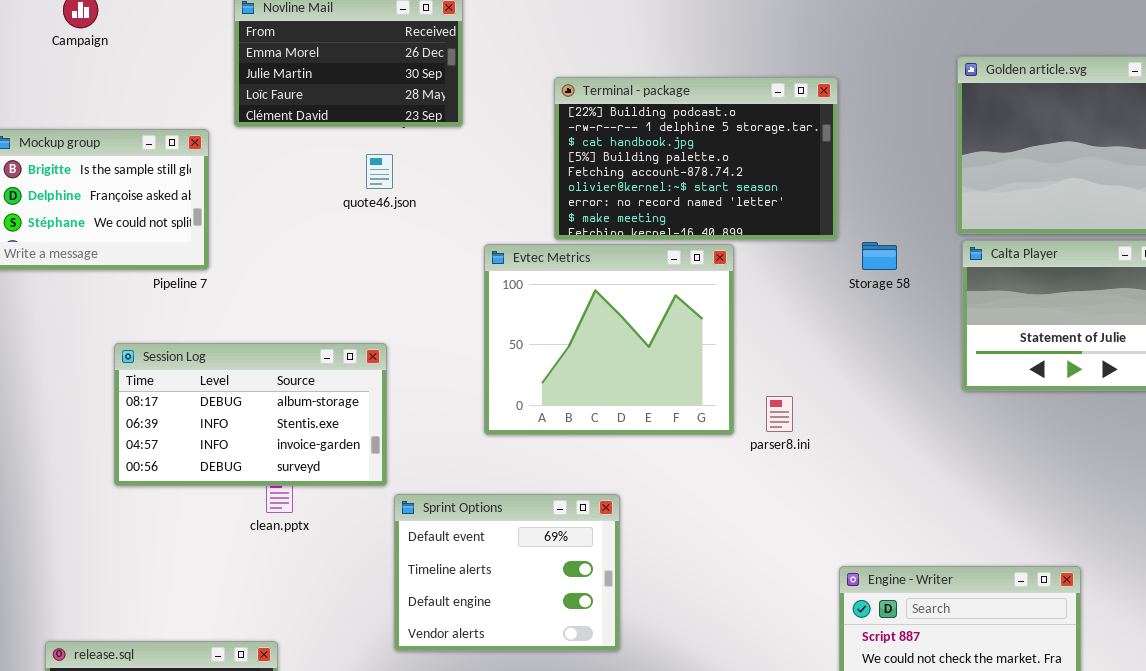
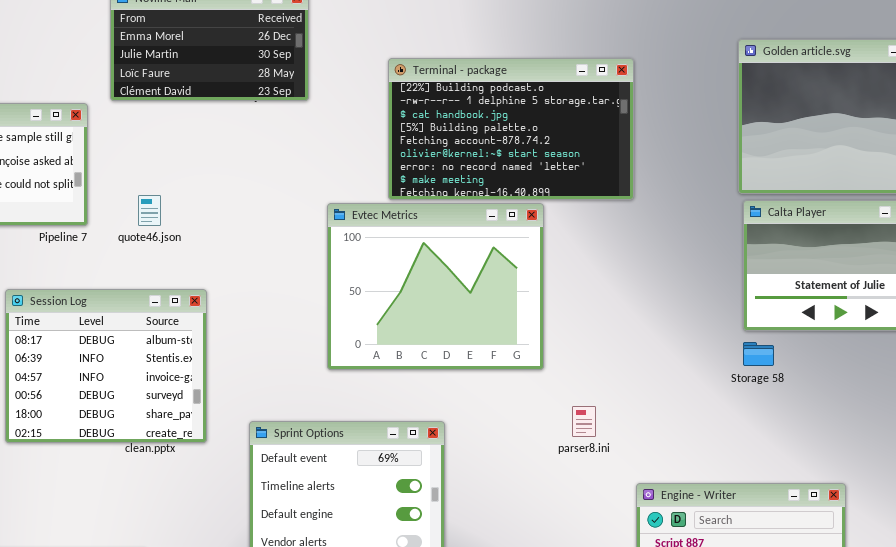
quote46.json: [366,154,393,189] -> [138,195,161,226], moved
Storage 58: [862,242,897,270] -> [743,342,774,366], moved
Session Log: [114,343,387,486] -> [5,289,207,443], resized
parser8.ini: [766,396,793,432] -> [572,406,596,437], moved

